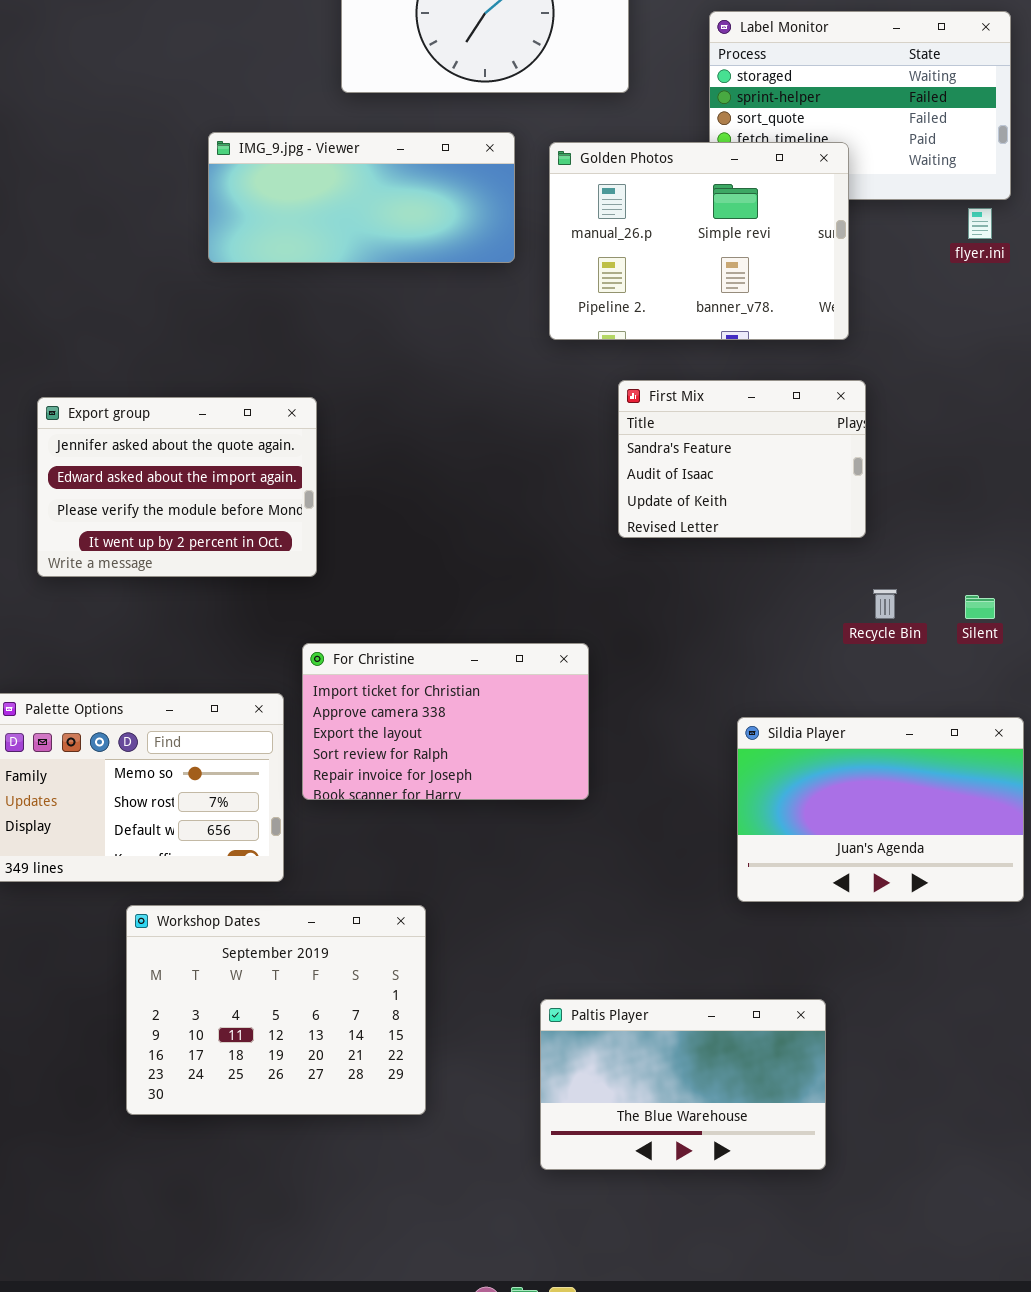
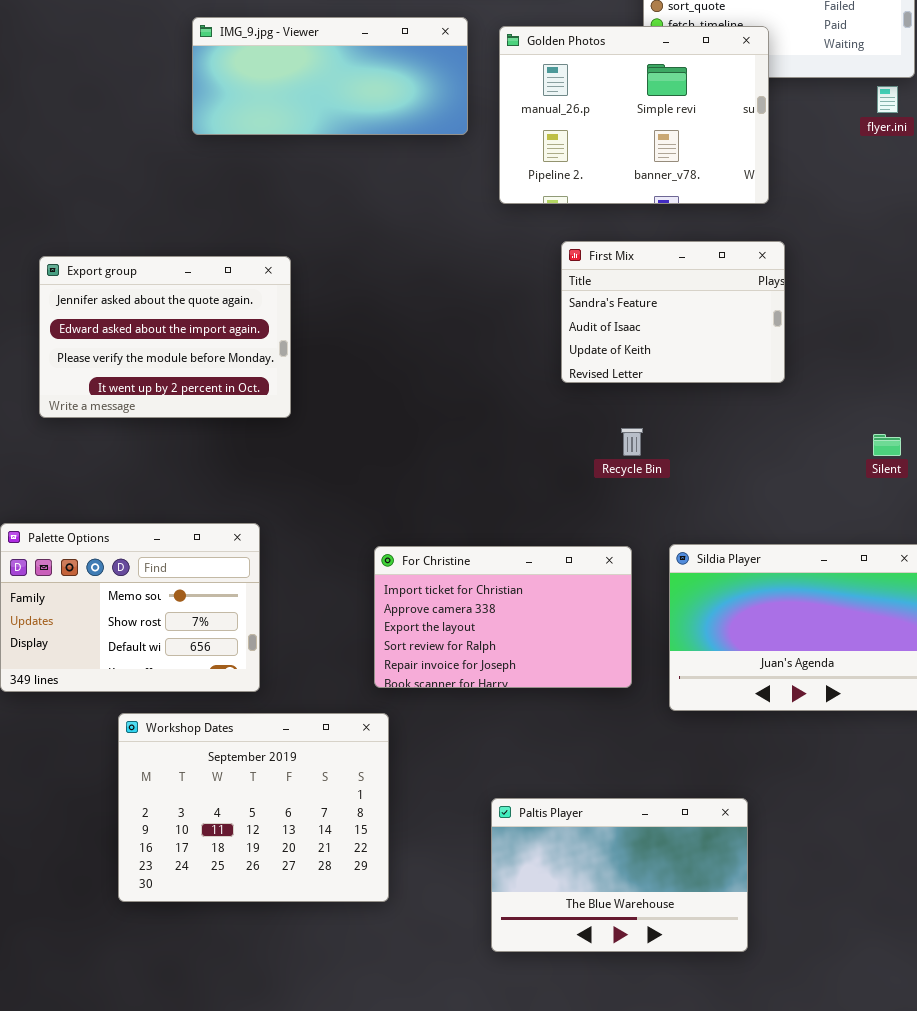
Recycle Bin: [873,589,897,619] -> [621,428,643,456], moved
For Christine: [302,643,589,800] -> [374,546,632,688], moved

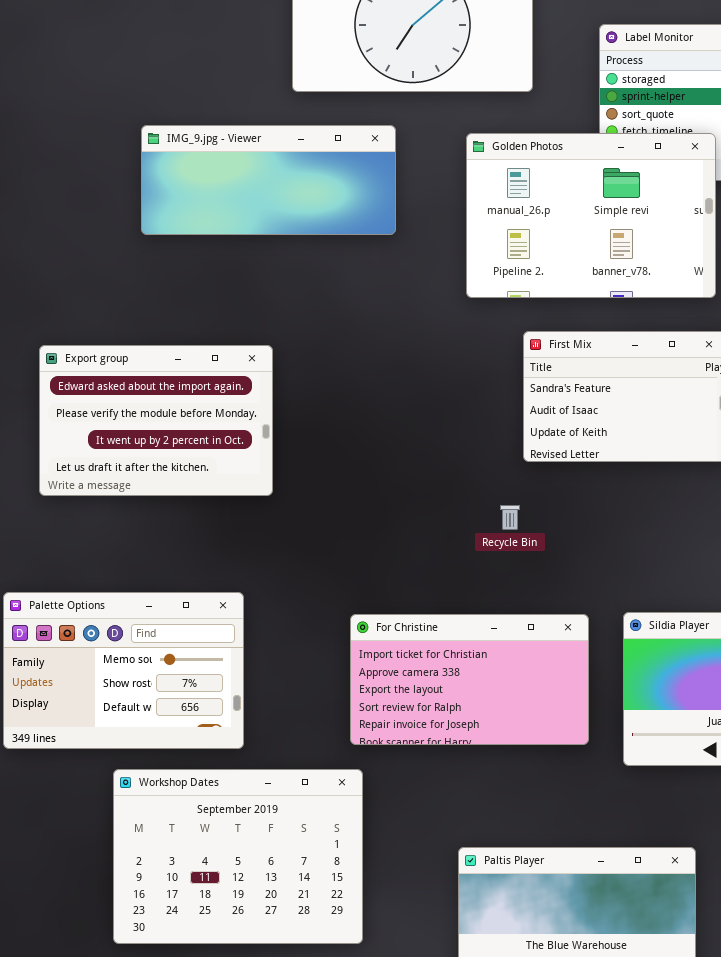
IMG_9.jpg - Viewer: [192,17,468,135] -> [141,125,396,235], moved
Export group: [39,256,291,418] -> [39,345,273,496], scrolled down 1 row
Recycle Bin: [621,428,643,456] -> [500,505,520,530], moved

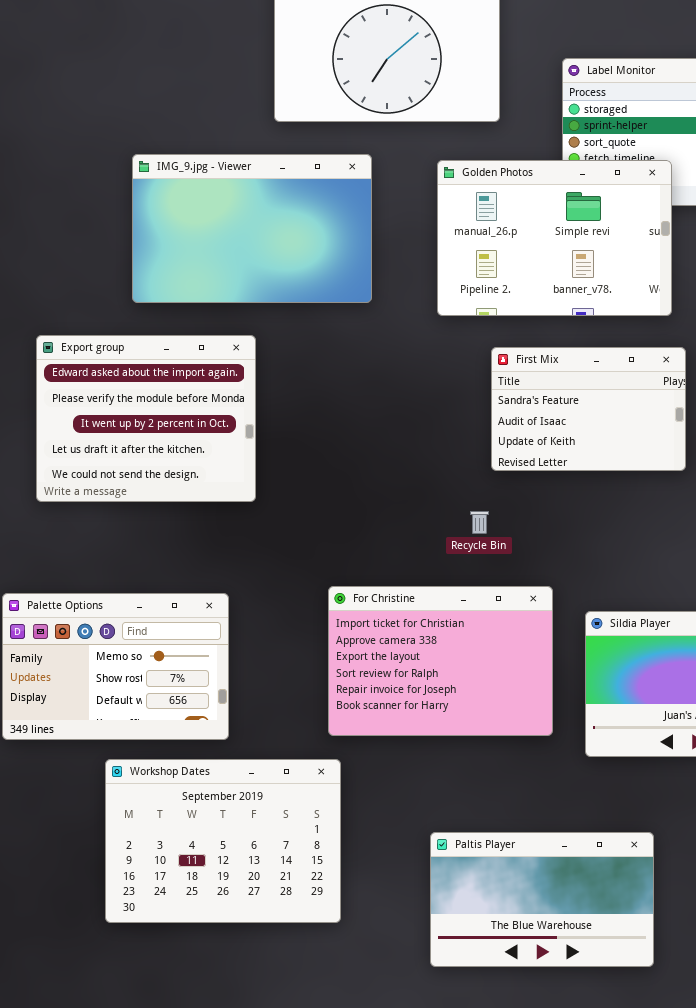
IMG_9.jpg - Viewer: [141,125,396,235] -> [132,154,372,303], resized
Export group: [39,345,273,496] -> [36,335,256,502], resized
For Christine: [350,614,589,745] -> [328,586,553,736], resized

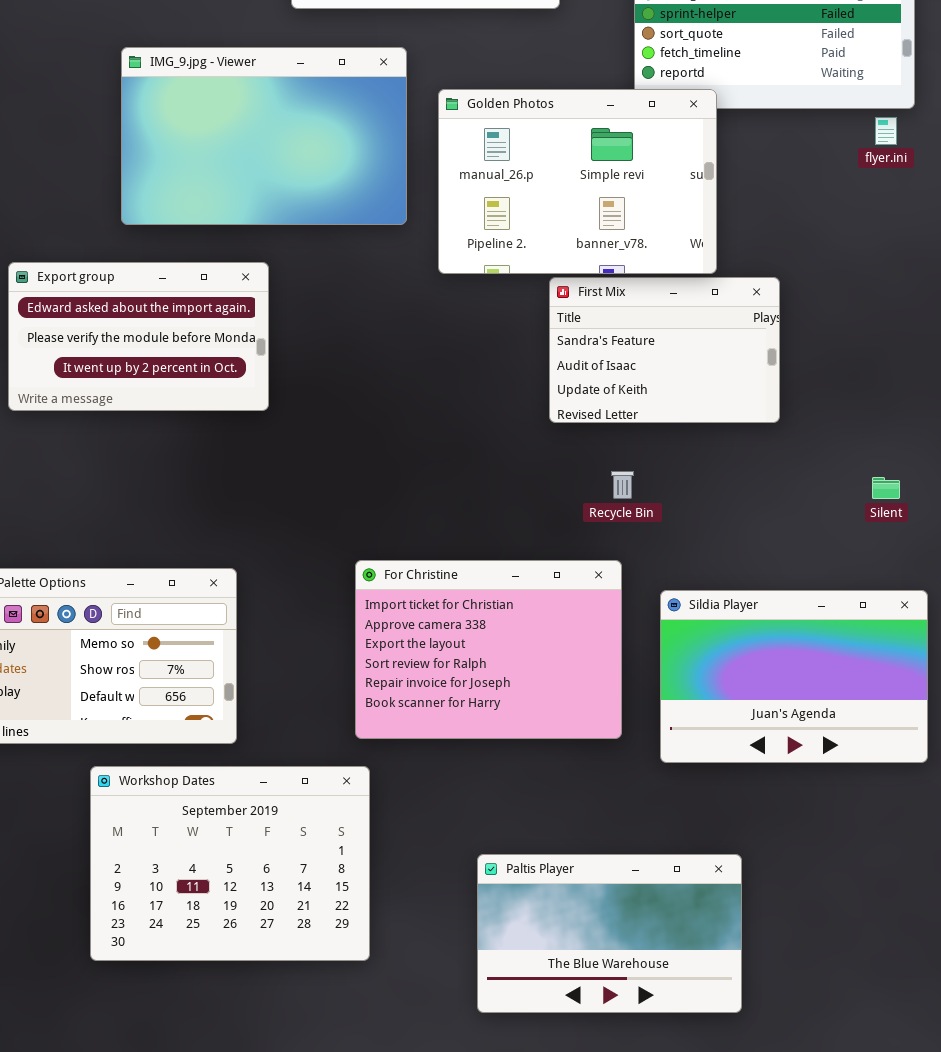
Golden Photos: [437,160,672,316] -> [438,89,717,274], moved
Export group: [36,335,256,502] -> [8,262,269,411], resized
Recycle Bin: [470,511,489,534] -> [611,471,634,499], moved

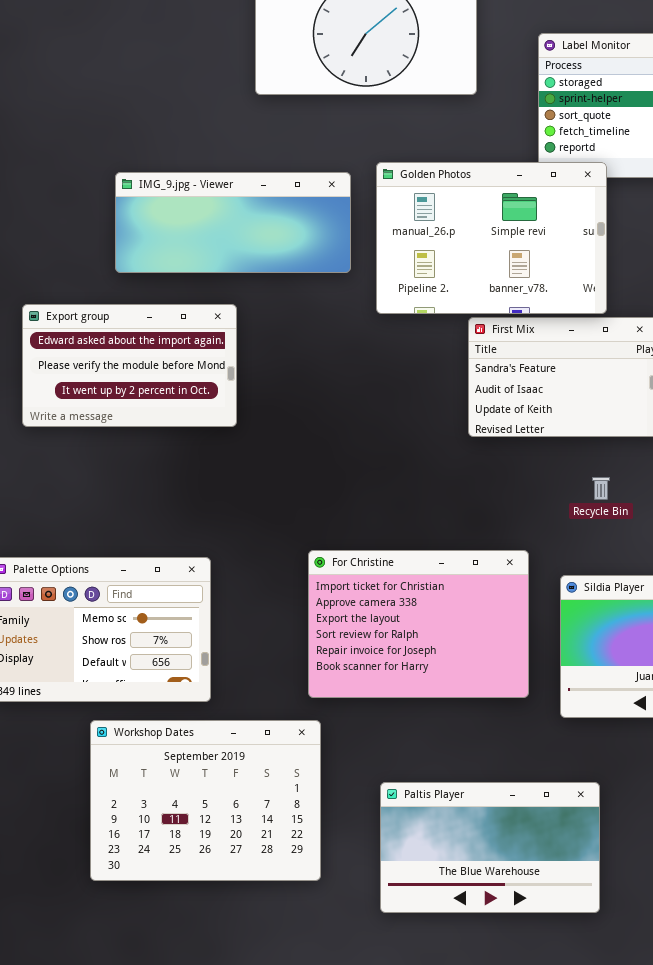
IMG_9.jpg - Viewer: [121,47,407,225] -> [115,172,351,273], resized
Recycle Bin: [611,471,634,499] -> [592,477,610,500], moved
Paltis Player: [477,854,742,1013] -> [380,782,600,913], moved

